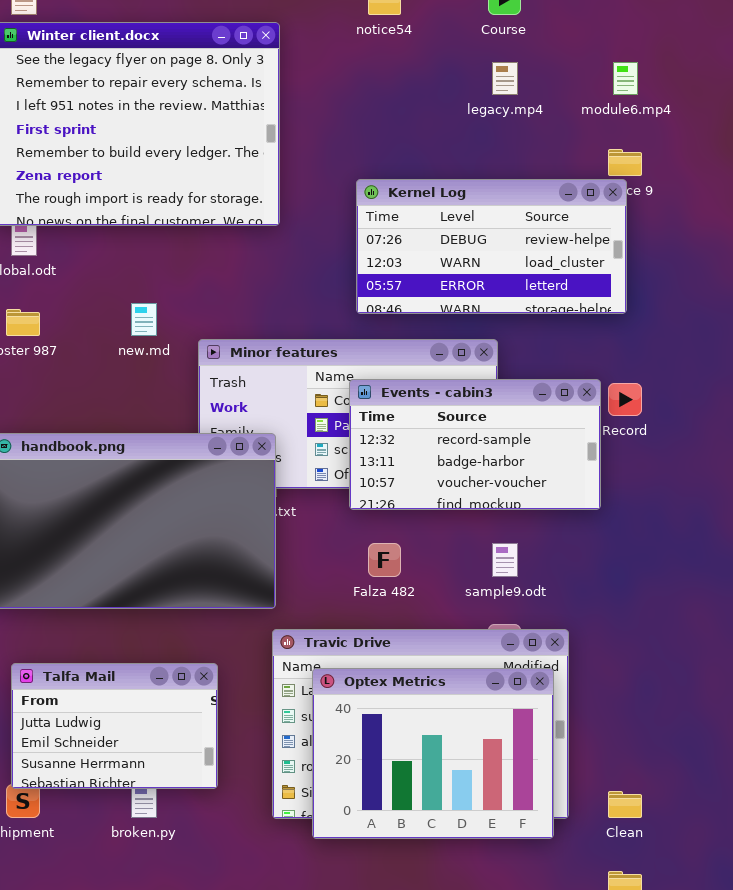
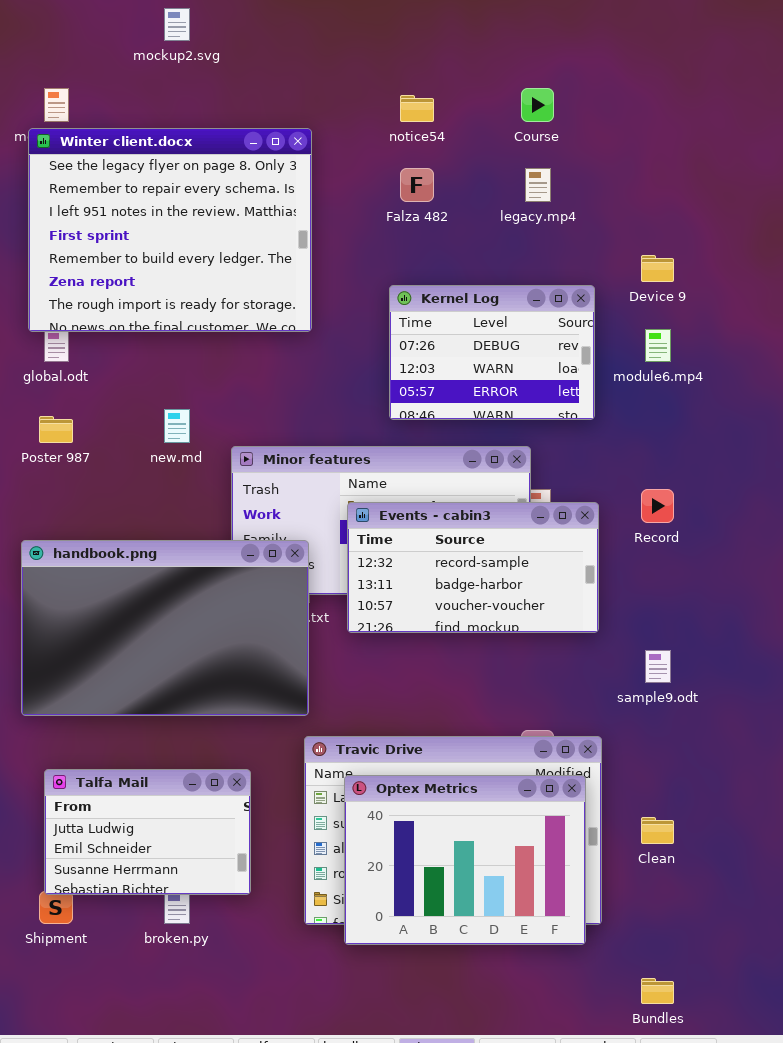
module6.mp4: [613,62,638,95] -> [645,329,671,362], moved
Kernel Log: [356,179,627,314] -> [389,285,595,420], resized
Events - cabin3: [349,379,601,510] -> [347,502,599,633], moved
Falza 482: [368,543,401,577] -> [400,168,434,202], moved
sample9.odt: [492,543,518,577] -> [645,650,671,683], moved
Clean: [608,791,642,818] -> [641,817,674,844], moved

